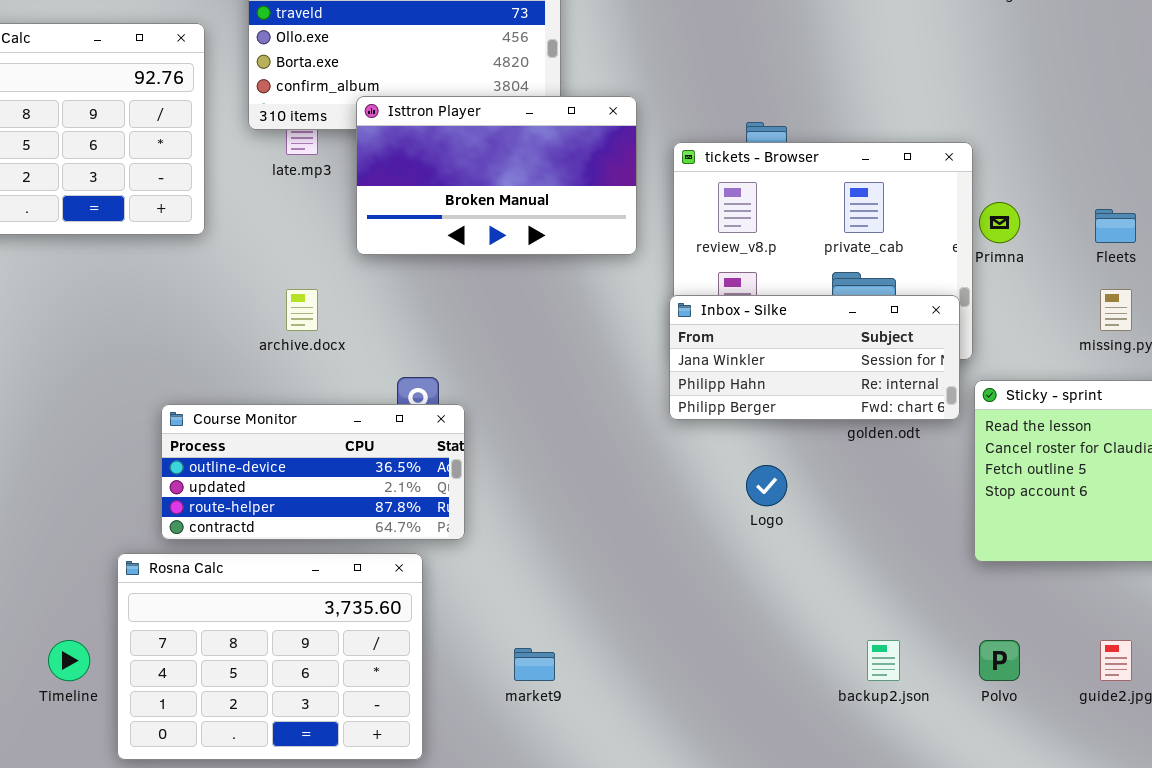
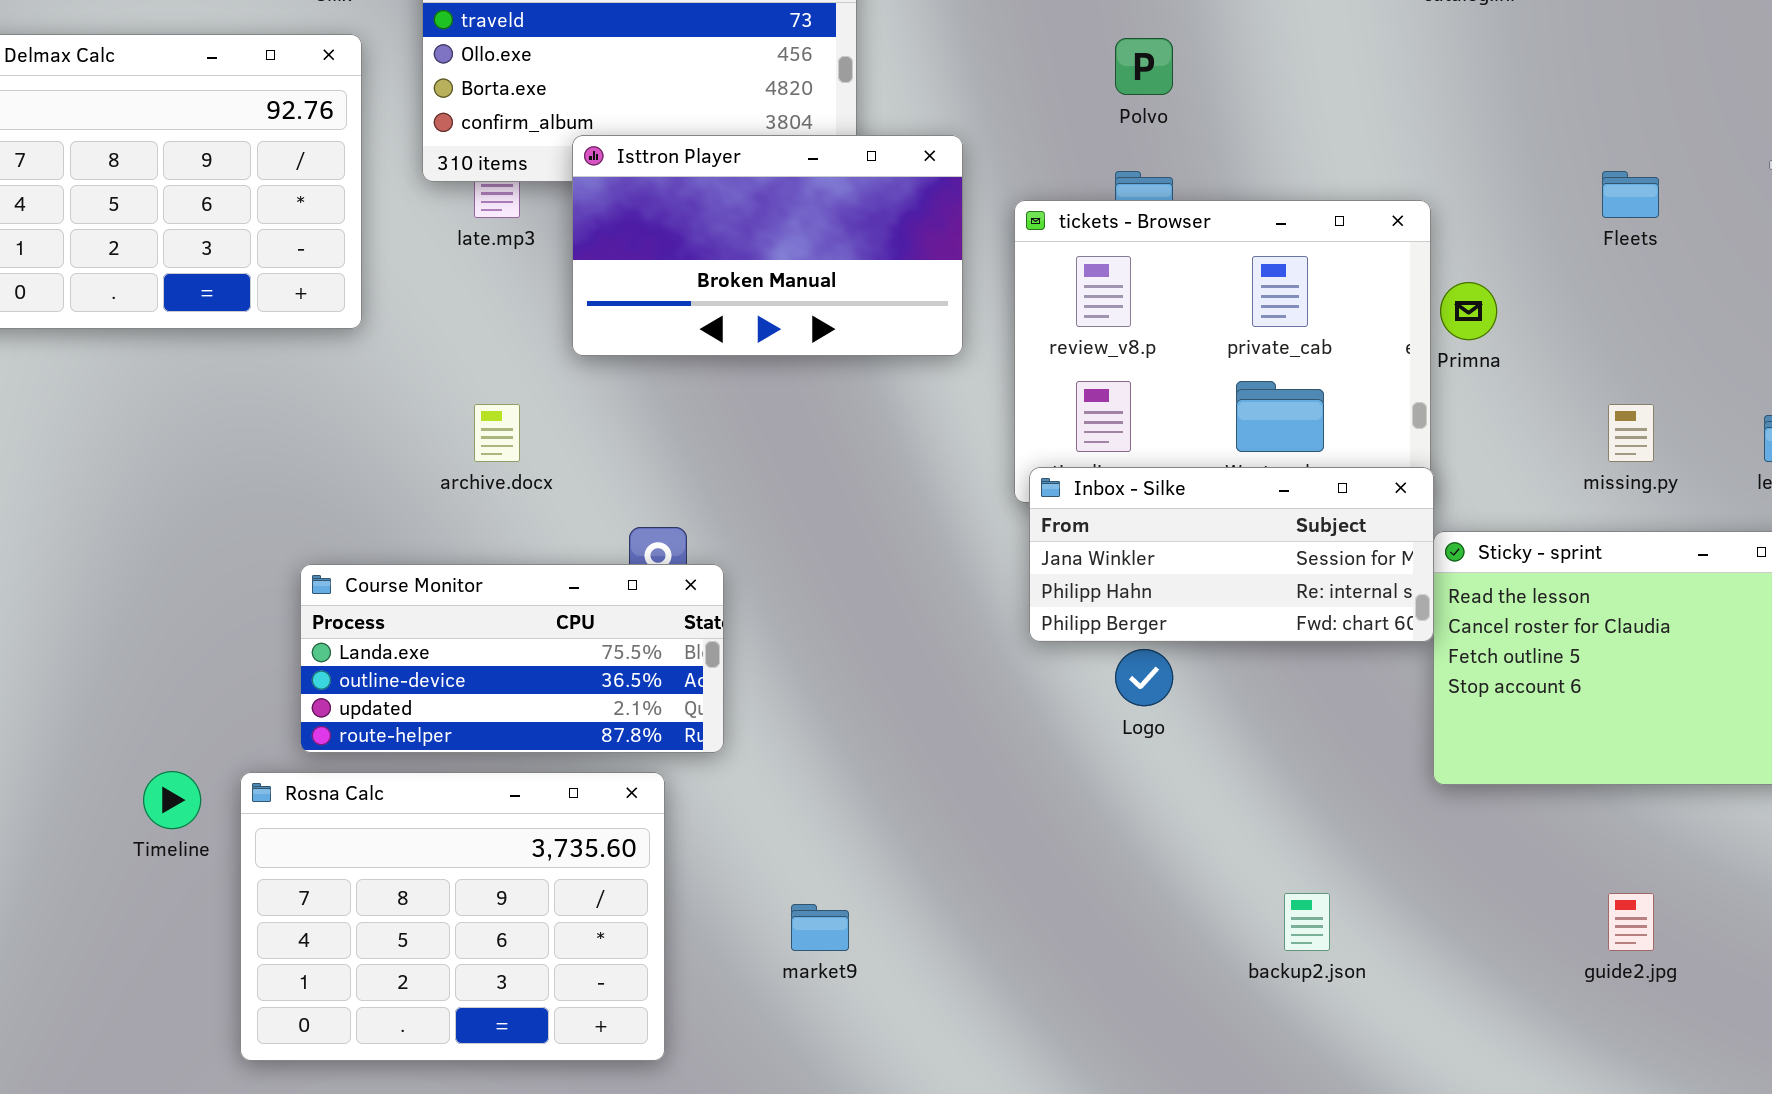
Fleets: [1095,209,1136,243] -> [1602,171,1659,218], moved
Inbox - Silke: [669,295,960,420] -> [1029,467,1434,642], moved
Course Monitor: [161,404,465,540] -> [300,564,724,753], scrolled up 1 row
Timeline: [48,640,90,681] -> [143,771,201,829], moved
Polvo: [979,640,1020,681] -> [1115,38,1173,95], moved

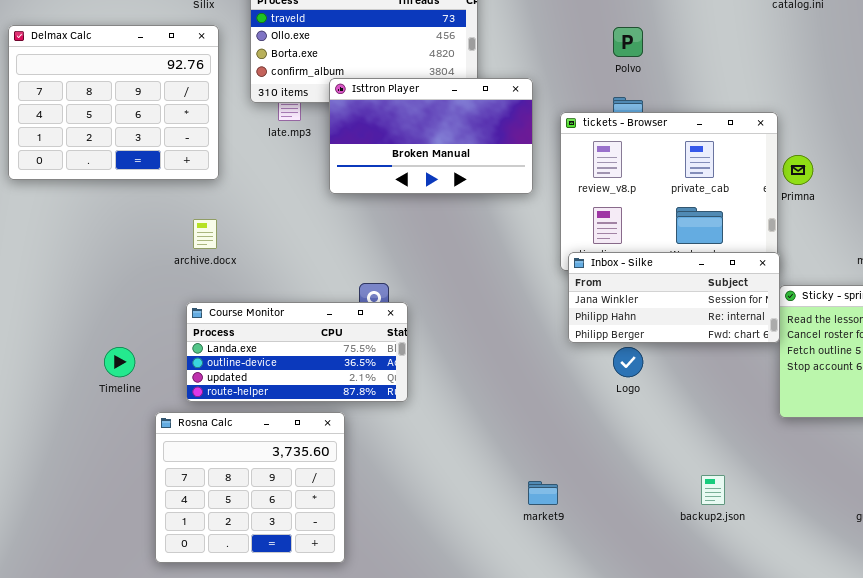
archive.docx: [474,404,520,462] -> [193,219,217,249], moved
Timeline: [143,771,201,829] -> [104,347,135,377], moved
Rosna Calc: [240,772,665,1061] -> [155,412,345,563], resized
market9: [791,904,849,951] -> [528,481,558,505], moved

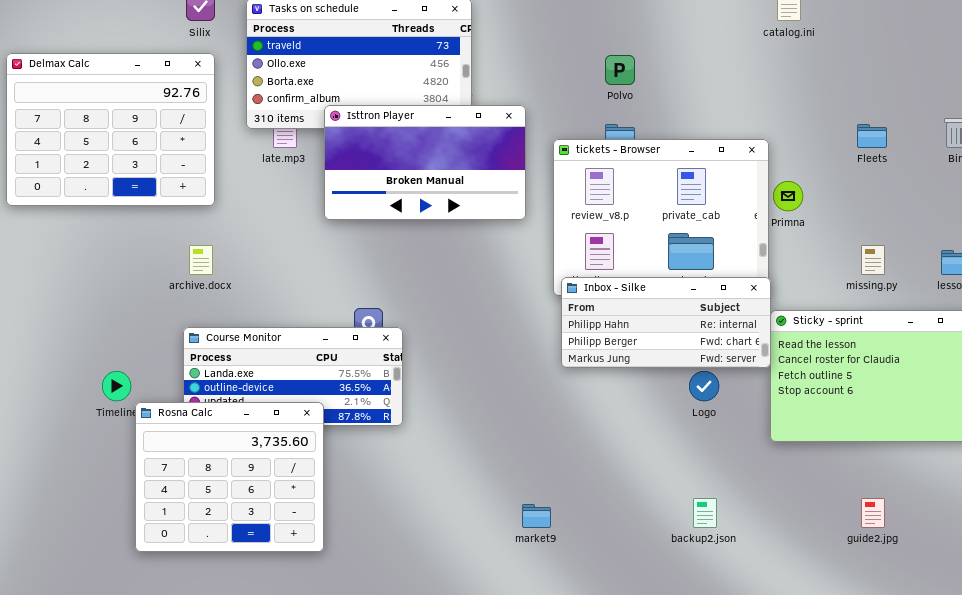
Inbox - Silke: [568,252,780,343] -> [561,277,771,368], scrolled down 1 row
Logo: [613,347,643,377] -> [689,371,719,401], moved
Rosna Calc: [155,412,345,563] -> [135,402,324,552], moved

